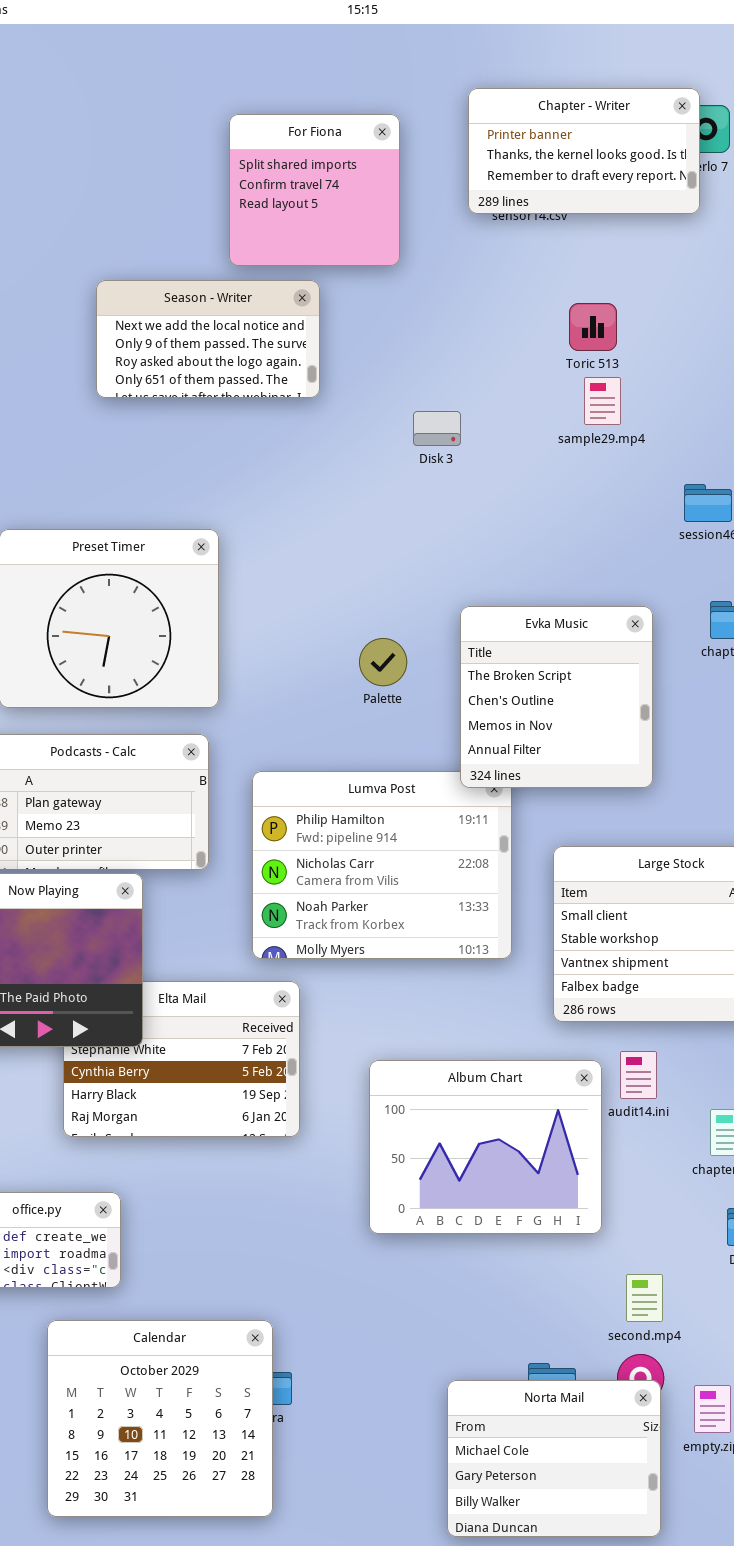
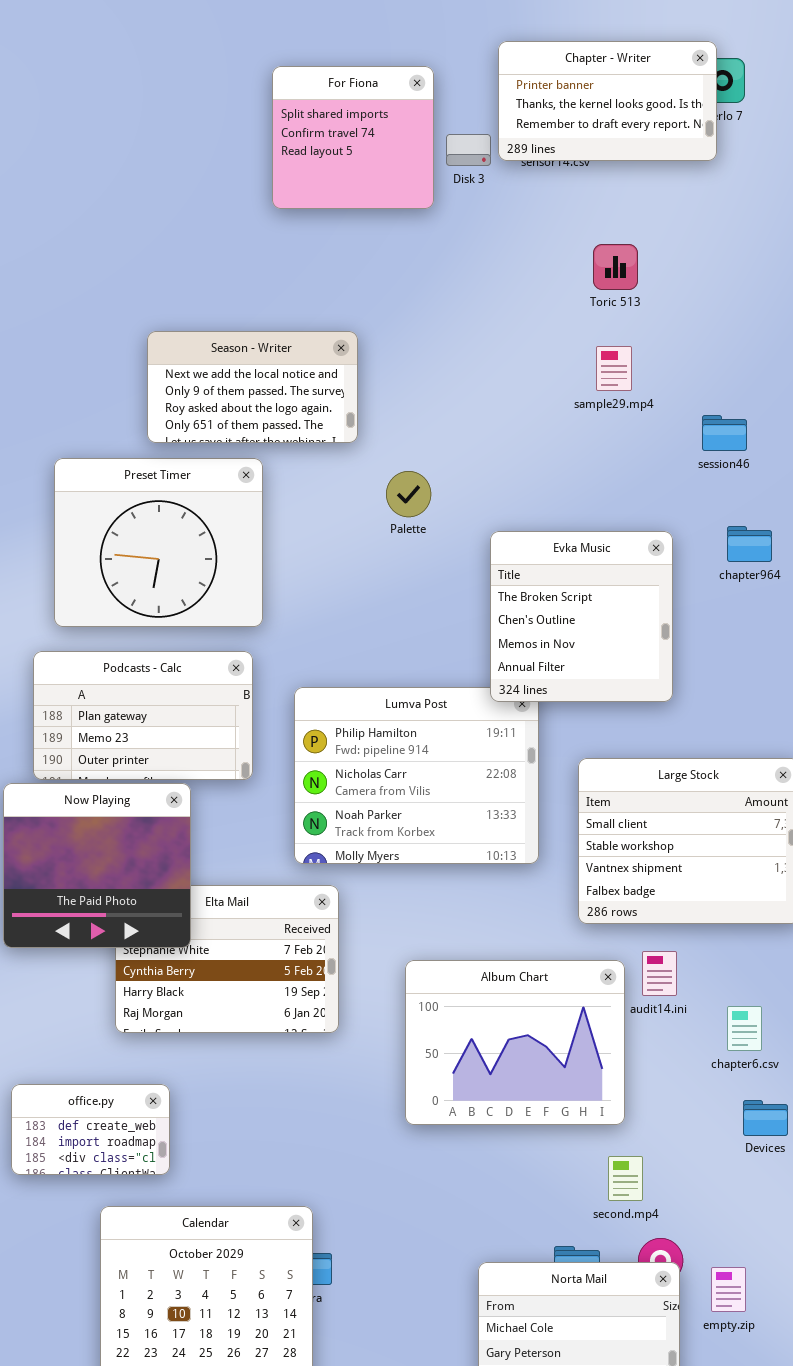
Season - Writer: [96,280,320,398] -> [147,331,358,443], moved
sample29.mp4: [584,377,621,425] -> [596,346,632,391], moved
Disk 3: [413,411,461,446] -> [446,134,491,166], moved
Palette: [359,638,407,686] -> [386,471,431,517], moved
second.mp4: [626,1274,663,1322] -> [608,1156,643,1201], moved

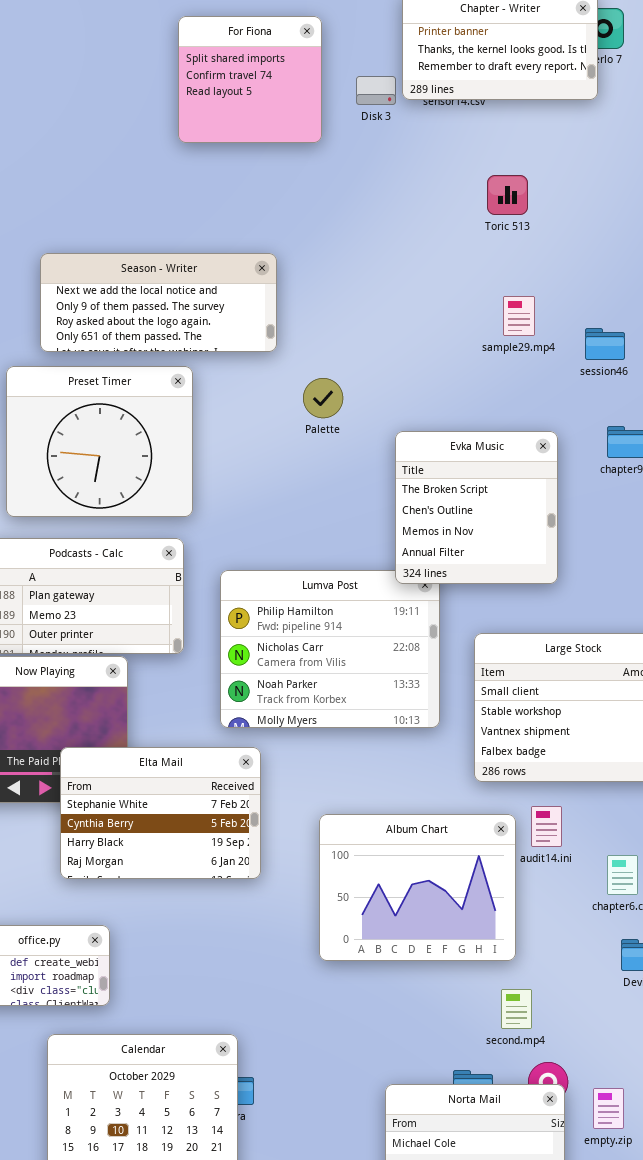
For Fiona: [272,66,434,209] -> [178,16,322,143], moved
Season - Writer: [147,331,358,443] -> [40,253,277,352], resized
sample29.mp4: [596,346,632,391] -> [503,296,535,336], moved
Elta Mail: [115,885,339,1033] -> [60,747,261,879], raised

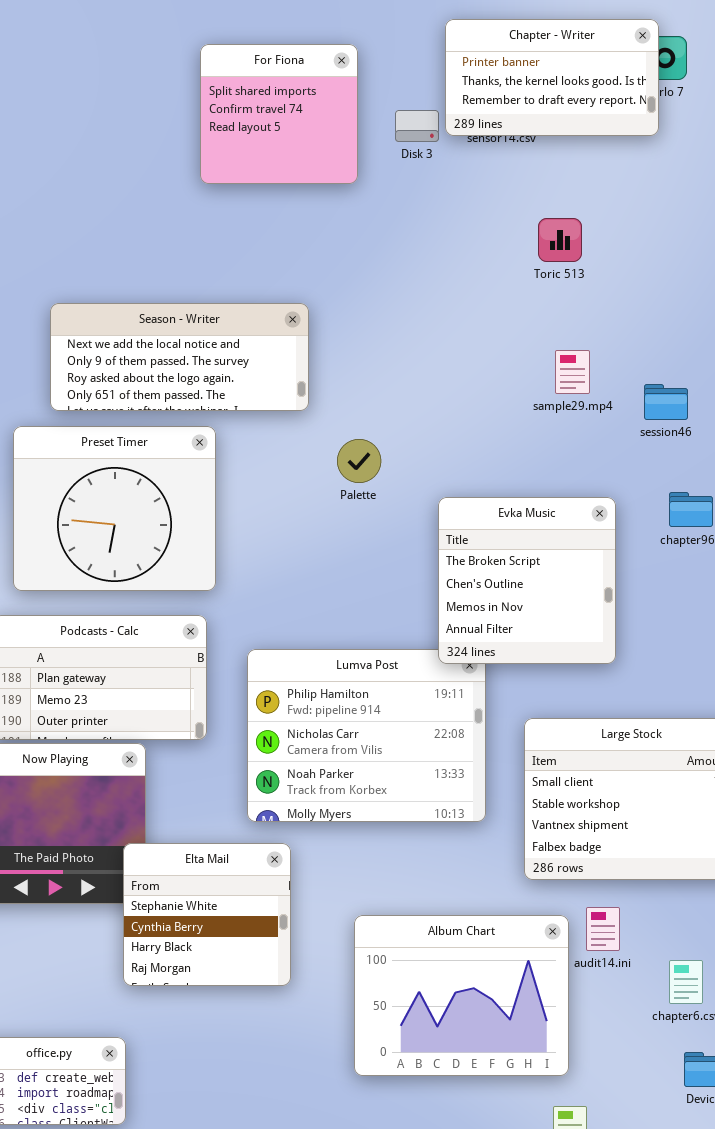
Elta Mail: [60,747,261,879] -> [123,843,291,986], resized

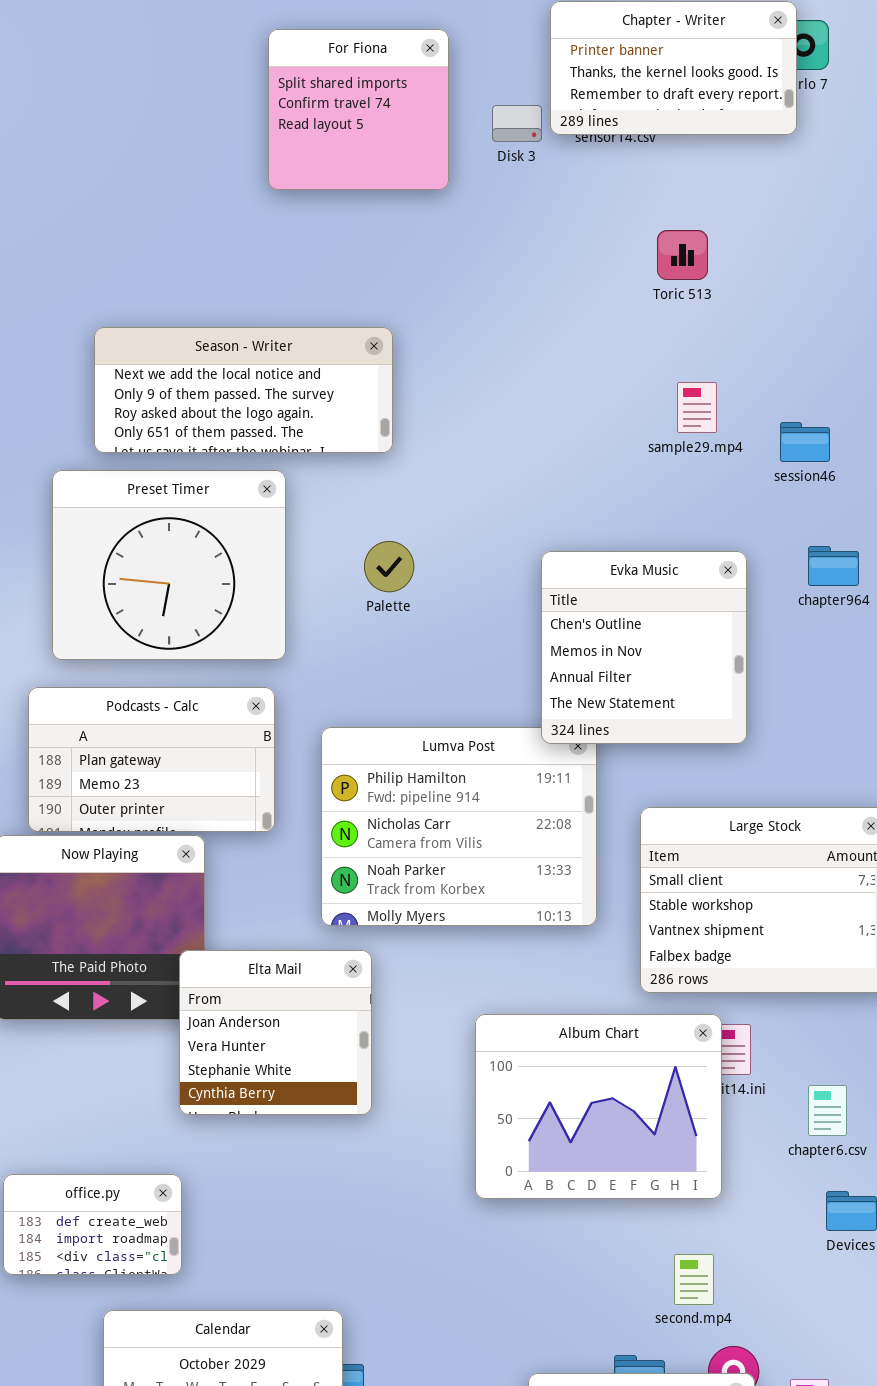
Palette: [337,439,381,483] -> [364,541,414,592], moved
Evka Music: [438,497,616,664] -> [541,551,747,744], scrolled down 1 row
Elta Mail: [123,843,291,986] -> [179,950,372,1115], scrolled up 2 rows
Album Chart: [354,915,569,1076] -> [475,1014,722,1199], moved

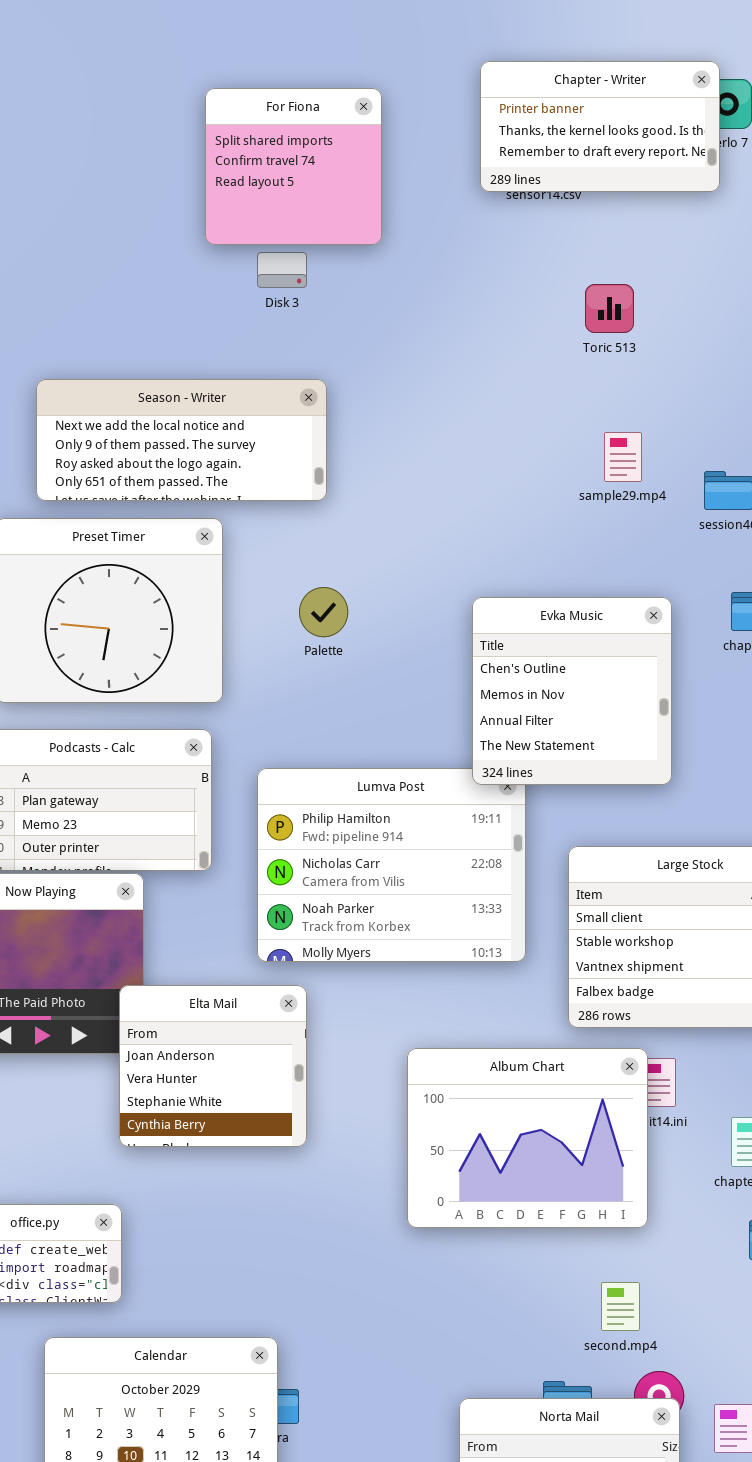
Disk 3: [492,105,542,142] -> [257,252,307,288], moved

